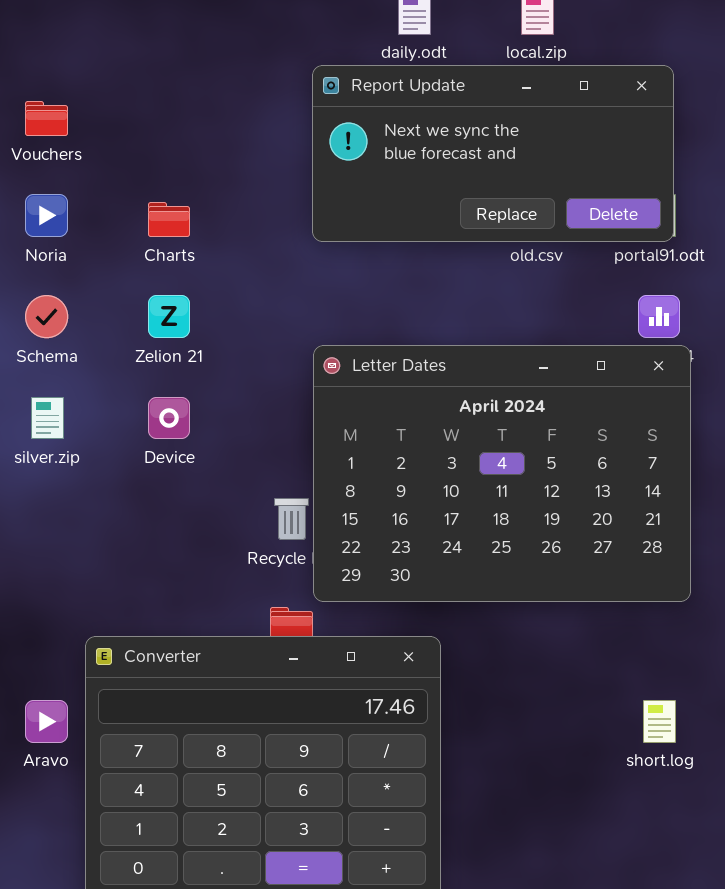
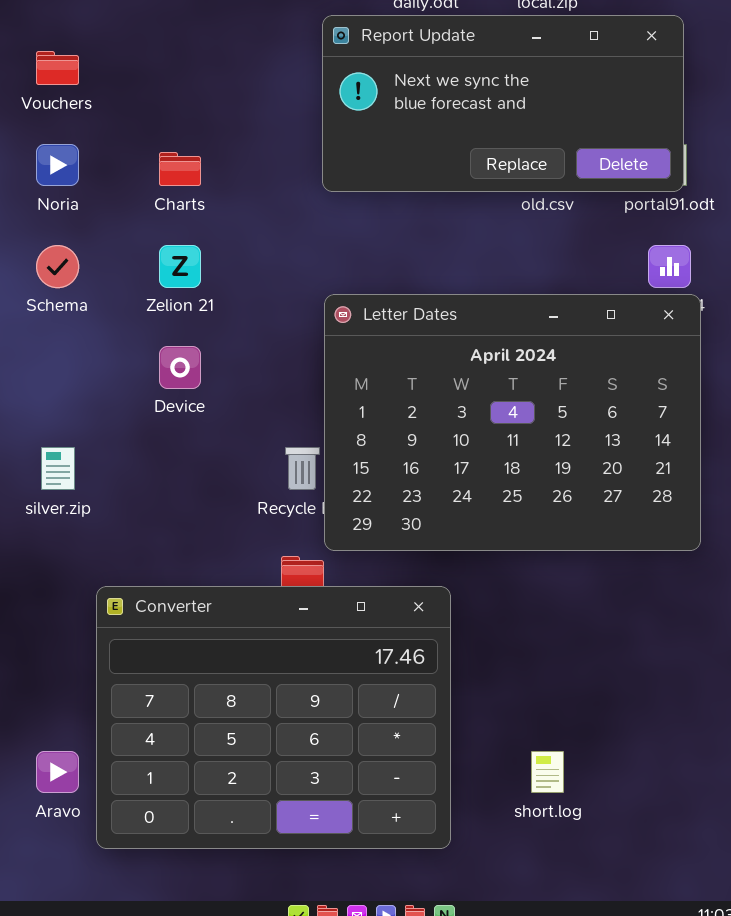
silver.zip: [31,397,64,439] -> [41,447,75,490], moved
Aravo: [25,700,68,743] -> [36,751,79,793], moved
short.log: [643,700,676,743] -> [531,751,564,793], moved

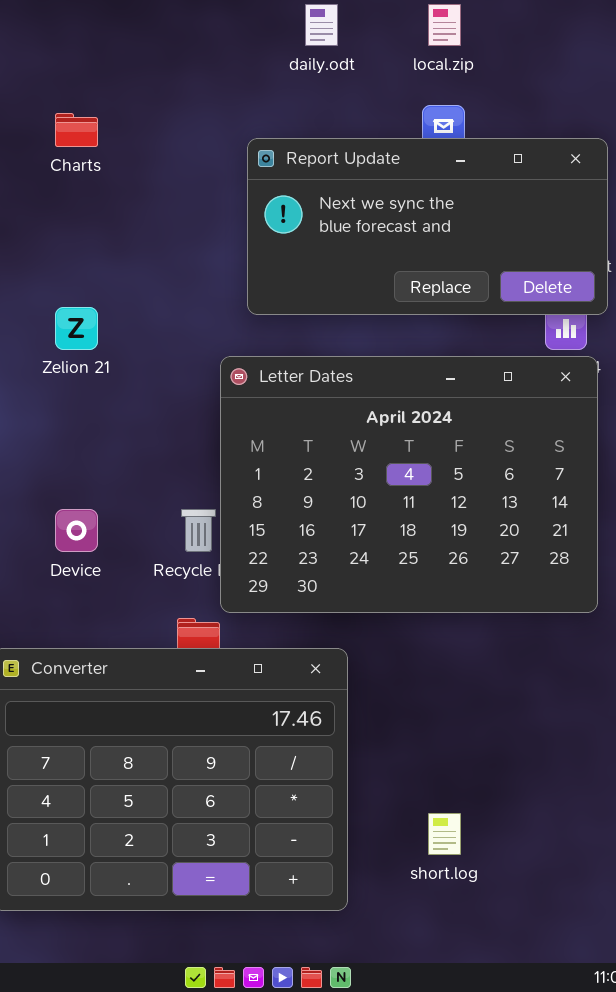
Report Update: [322,15,684,192] -> [247,138,608,315], moved
Charts: [159,152,201,186] -> [55,113,98,147], moved
Device: [159,346,201,389] -> [55,509,98,552], moved

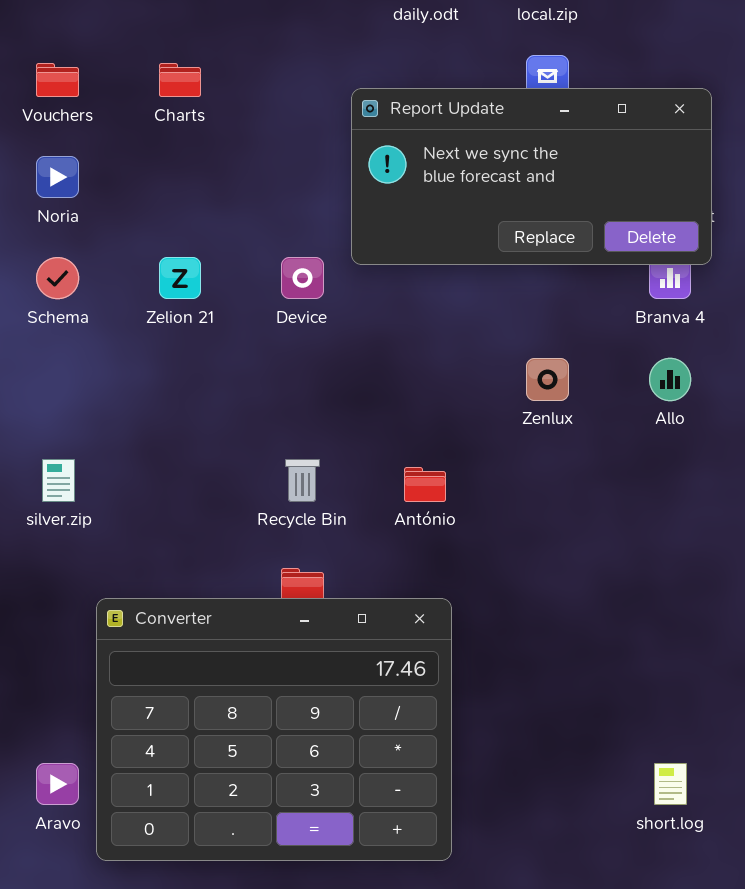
Letter Dates: [220,356,598,613] -> none, closed
Device: [55,509,98,552] -> [281,257,324,299], moved
short.log: [428,813,461,855] -> [654,763,687,805], moved

